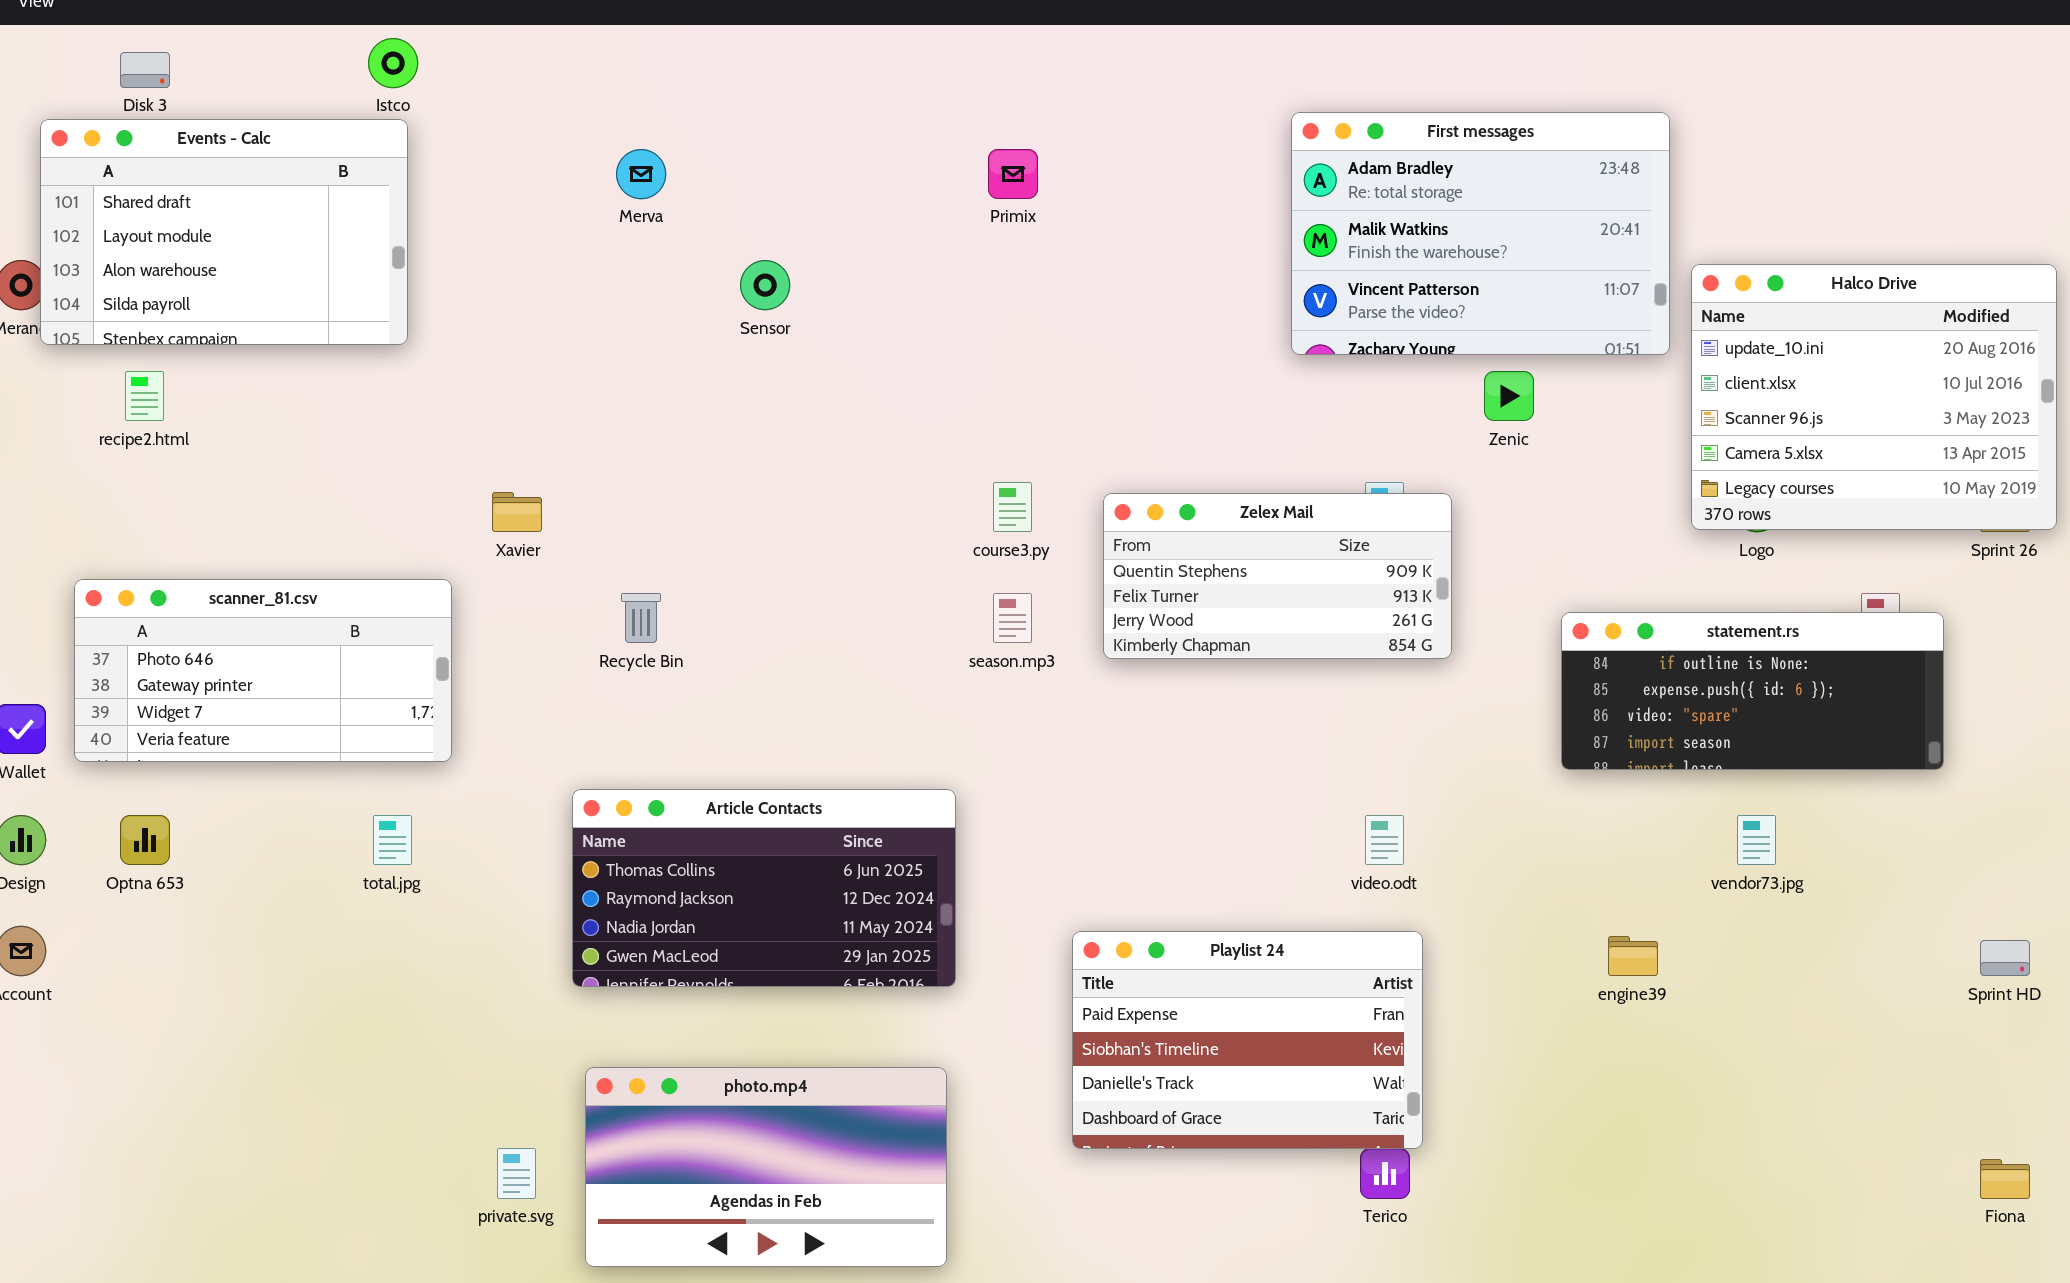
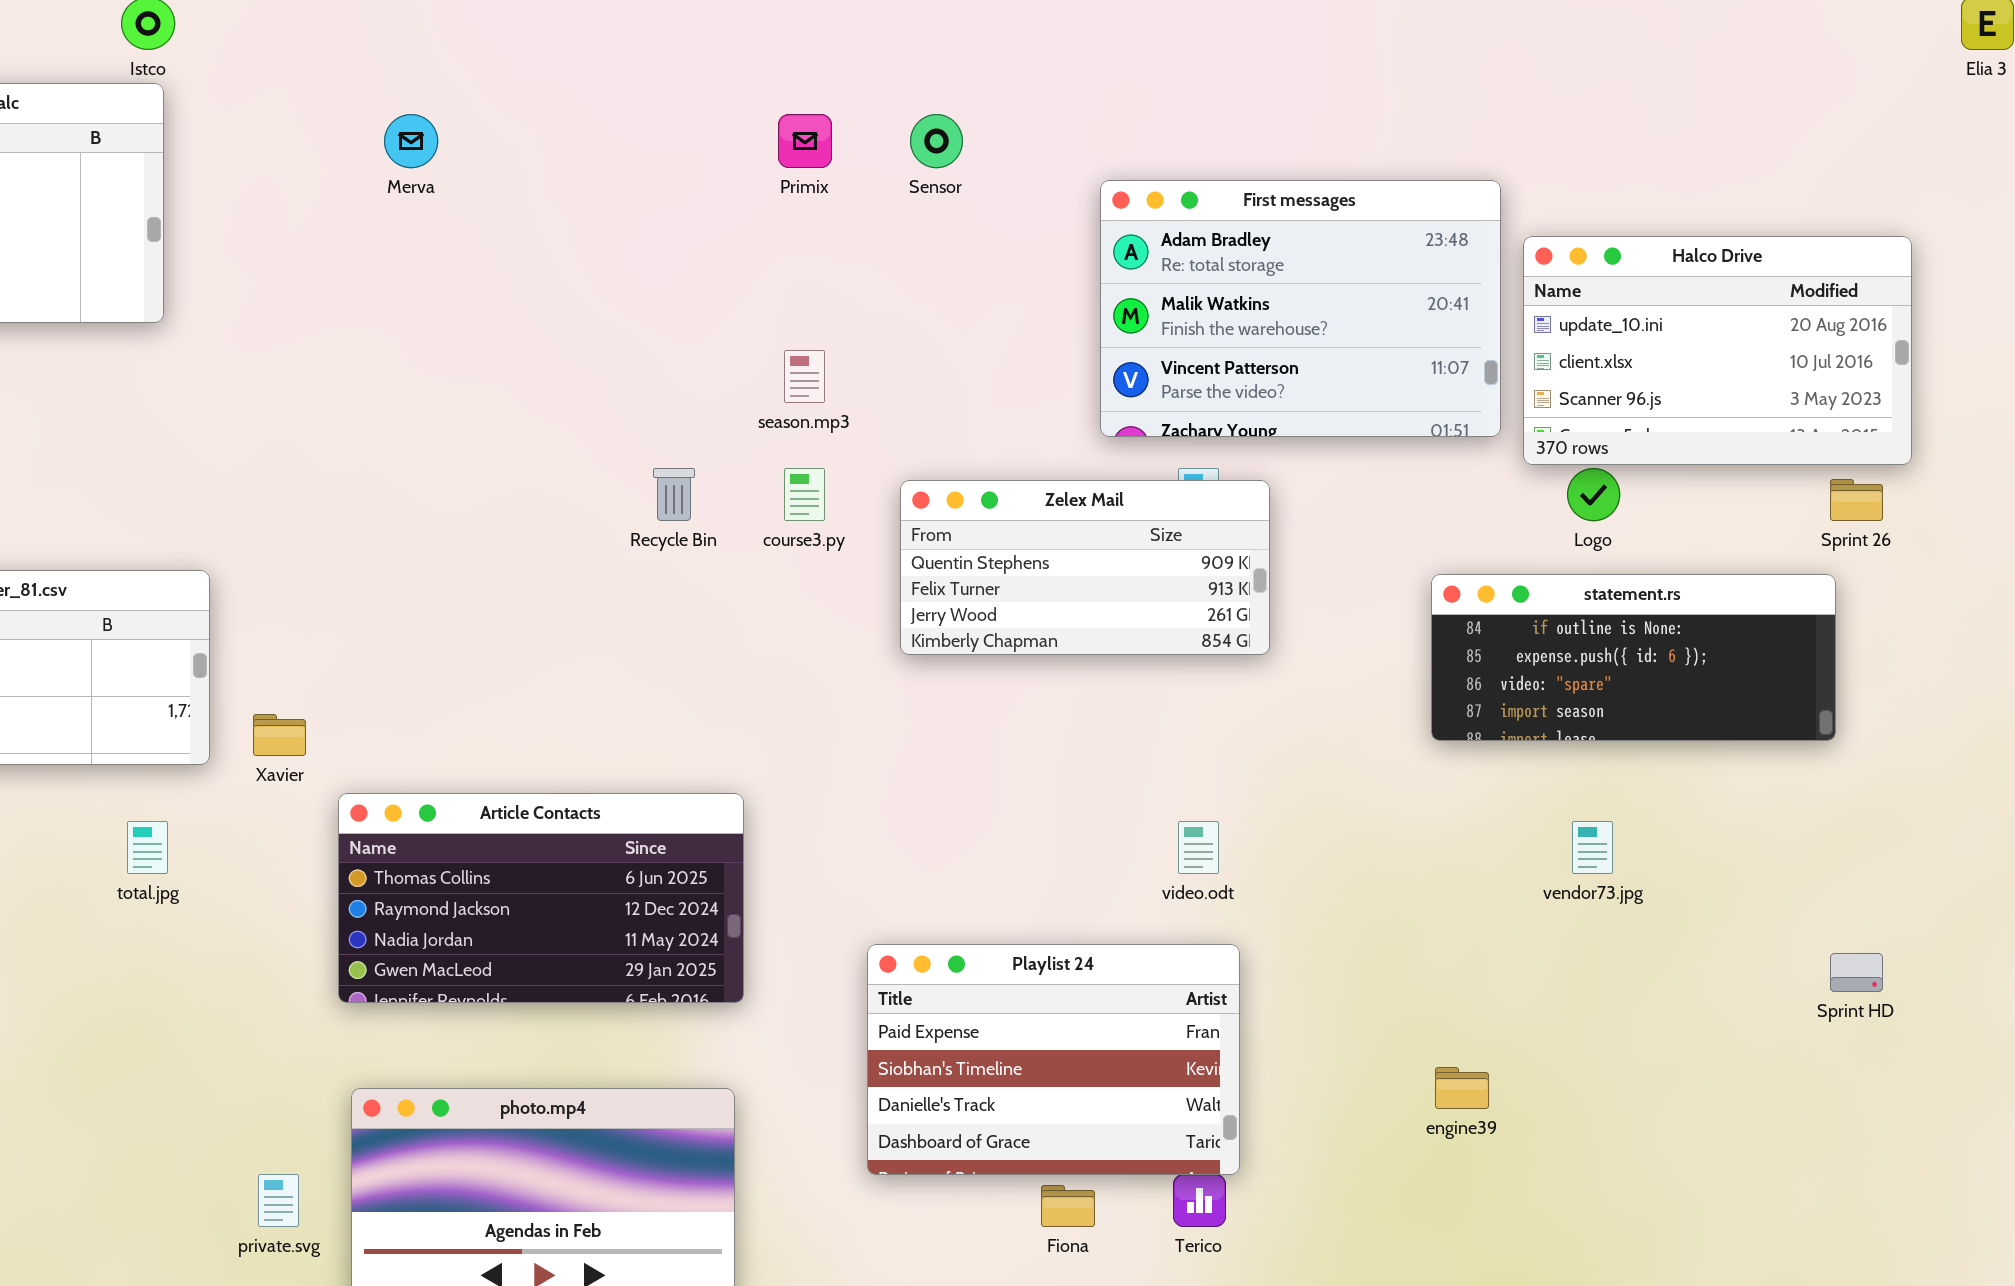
First messages: [1291,112,1670,355] -> [1100,180,1501,437], moved
Sensor: [740,260,790,310] -> [910,114,963,168], moved
Halco Drive: [1691,264,2057,530] -> [1523,236,1912,465], resized
Xavier: [492,492,542,532] -> [253,714,306,756], moved
Recycle Bin: [621,593,661,643] -> [653,468,695,521], moved
season.mp3: [993,593,1032,643] -> [784,350,825,403], moved
statement.rs: [1561,612,1944,770] -> [1431,574,1836,741], moved
engine39: [1608,936,1658,976] -> [1435,1067,1489,1109], moved
Fiona: [1980,1159,2030,1199] -> [1041,1185,1095,1227], moved

